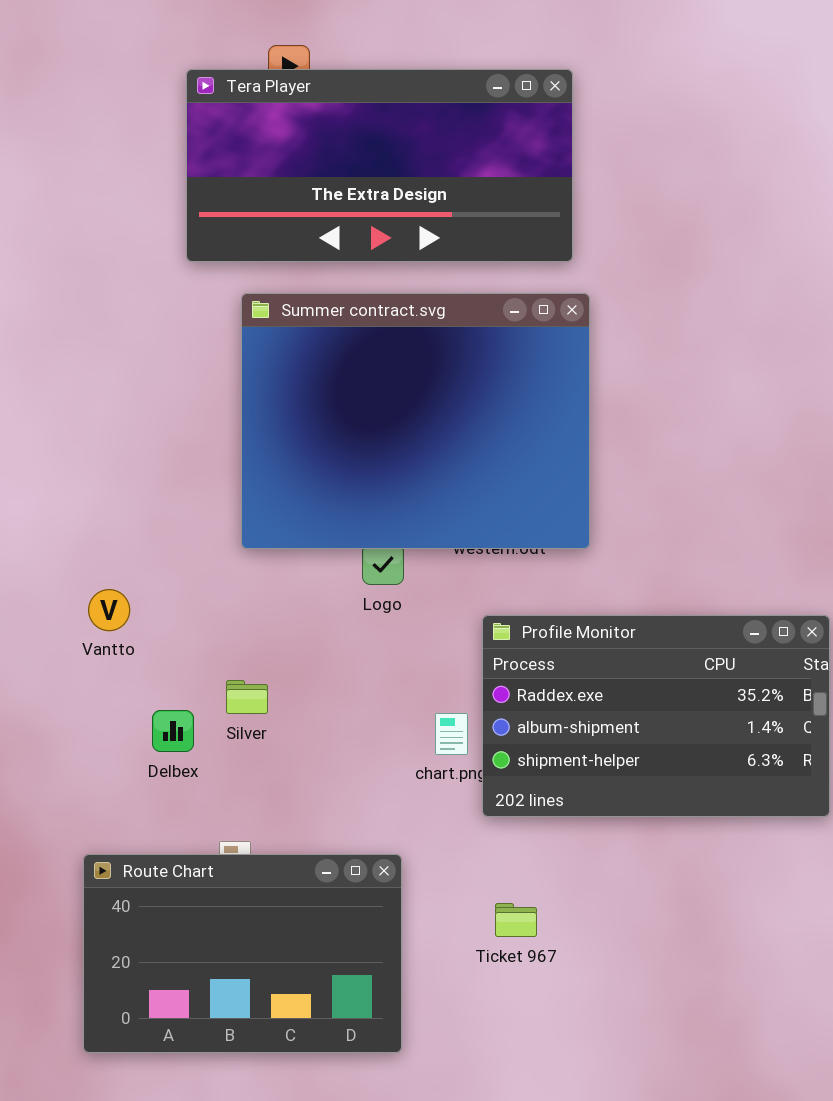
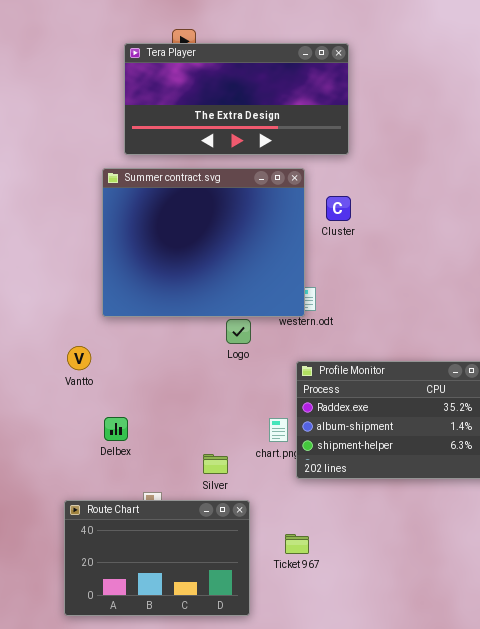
Summer contract.svg: [241,293,590,549] -> [102,168,305,317], moved
Silver: [226,680,268,714] -> [203,454,228,474], moved
Ticket 967: [495,903,537,937] -> [285,534,309,554], moved

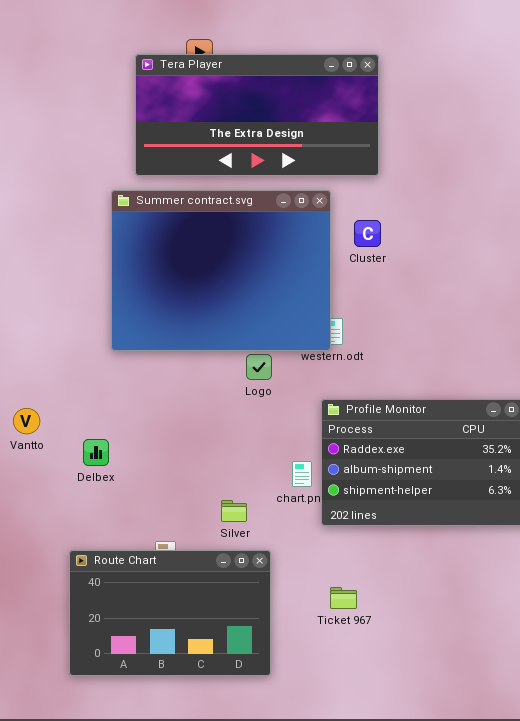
Vantto: [67,346,91,370] -> [13,408,40,434], moved
Delbex: [104,417,128,441] -> [83,439,109,466], moved
Ticket 967: [285,534,309,554] -> [330,587,357,609], moved

